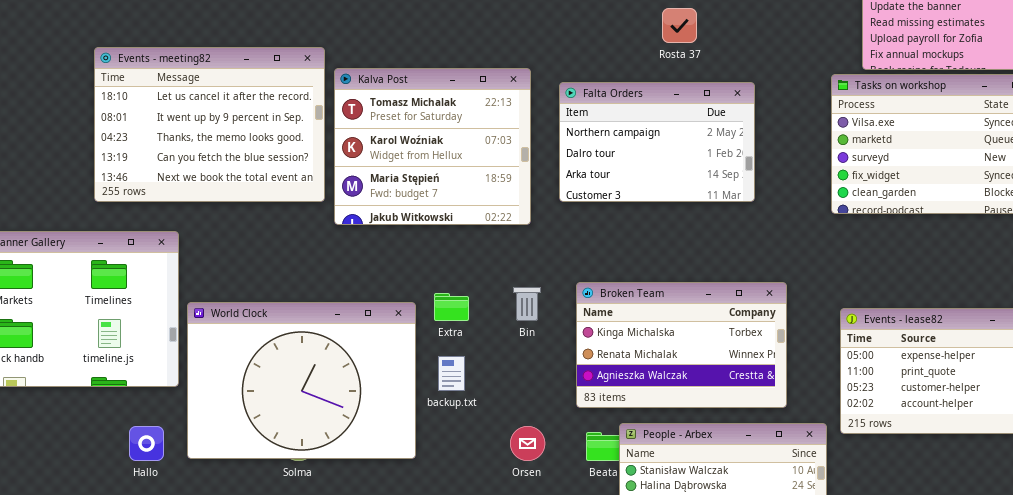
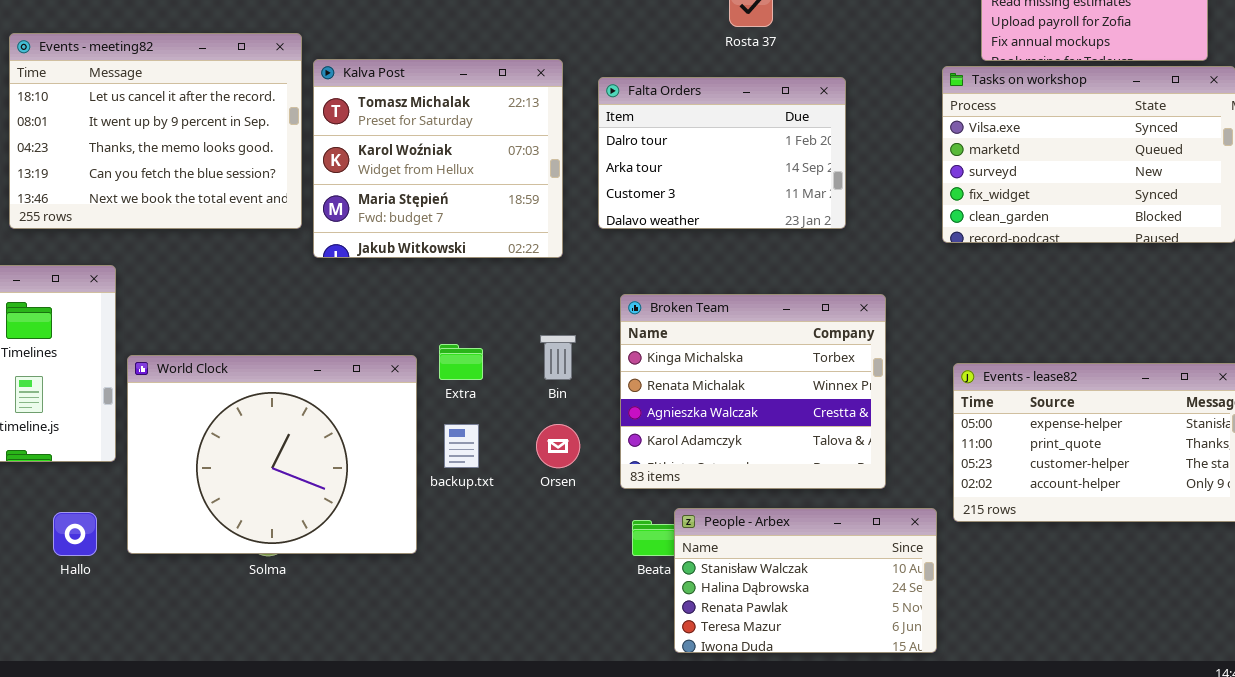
Falta Orders: [559,82,755,202] -> [598,77,846,229], scrolled down 1 row
Broken Team: [576,282,787,408] -> [620,294,886,489], resized
Orsen: [510,426,545,461] -> [536,424,580,468], moved

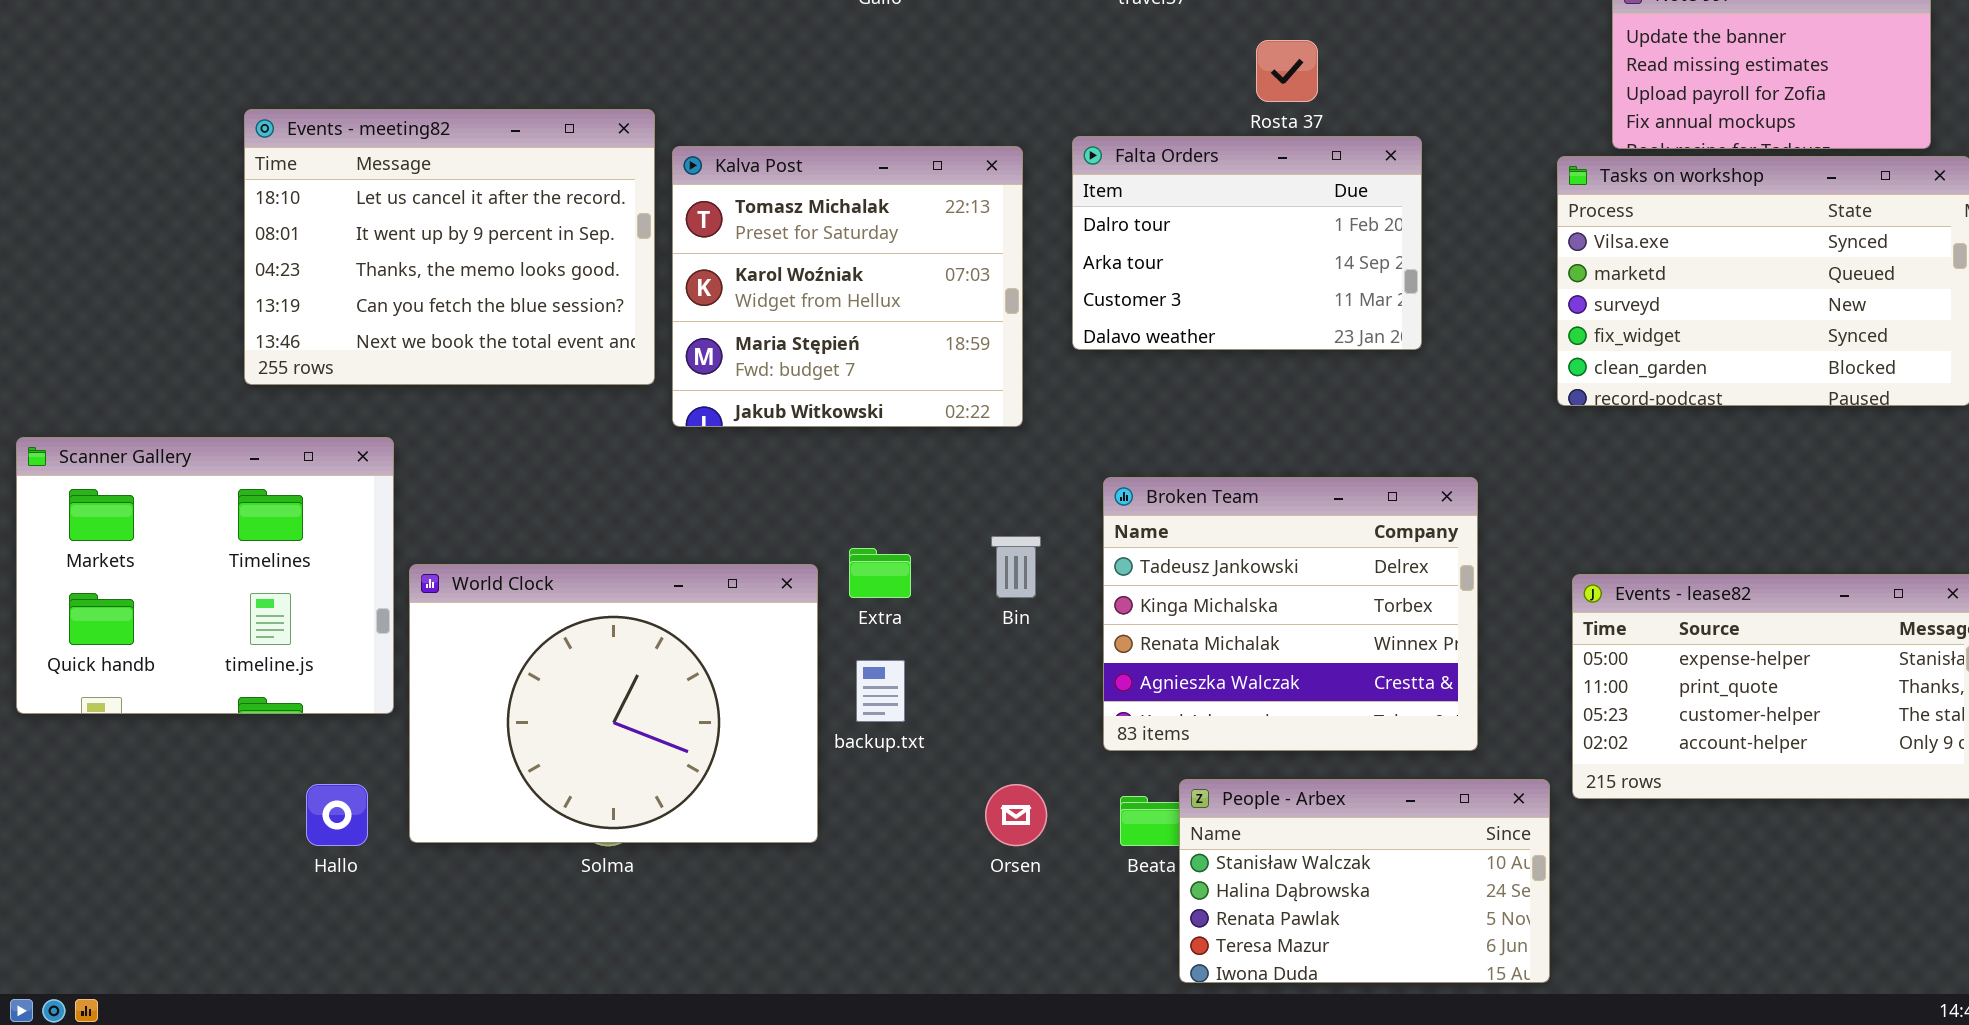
Falta Orders: [598,77,846,229] -> [1072,136,1422,350], moved
Broken Team: [620,294,886,489] -> [1103,477,1478,751], scrolled up 1 row
Orsen: [536,424,580,468] -> [985,784,1047,846], moved

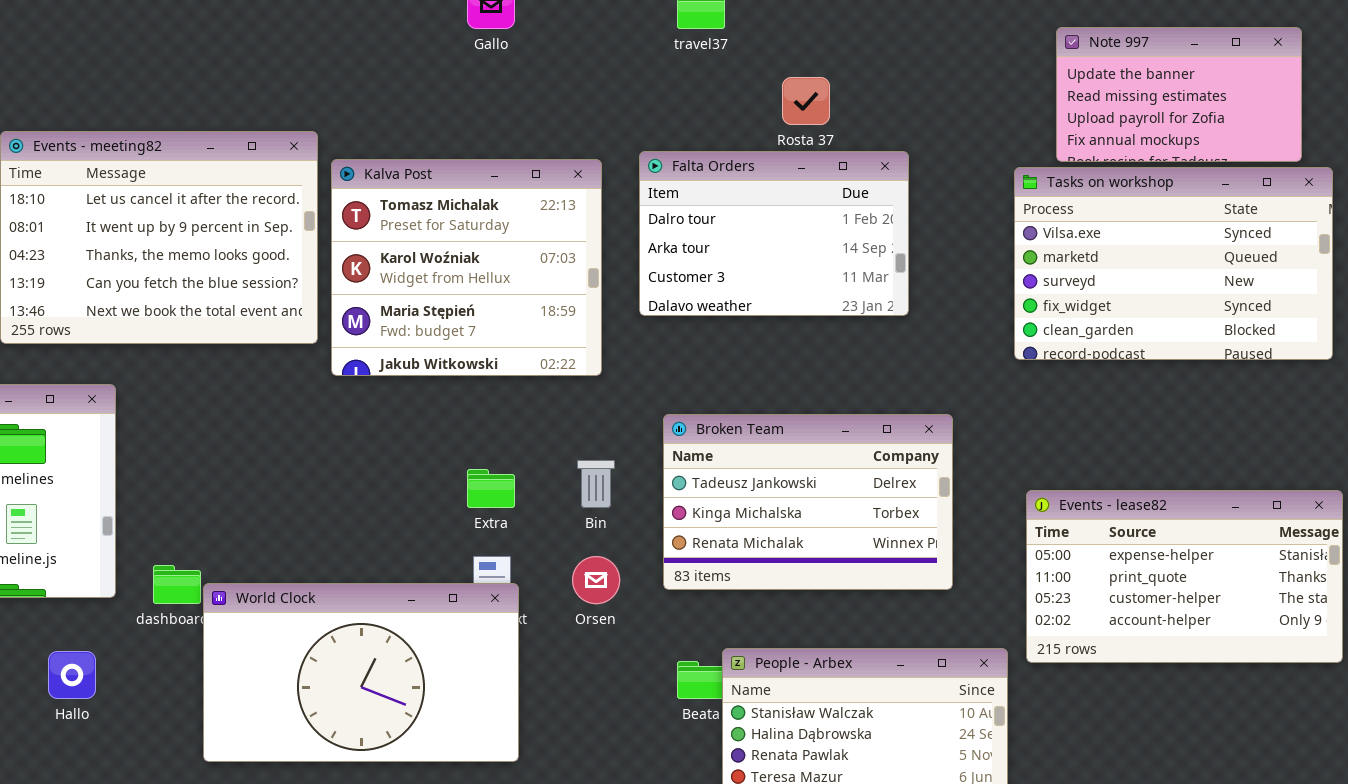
Broken Team: [1103,477,1478,751] -> [663,414,953,590], resized
World Clock: [409,564,818,843] -> [203,583,519,762], moved, resized
Orsen: [985,784,1047,846] -> [572,556,620,604], moved

